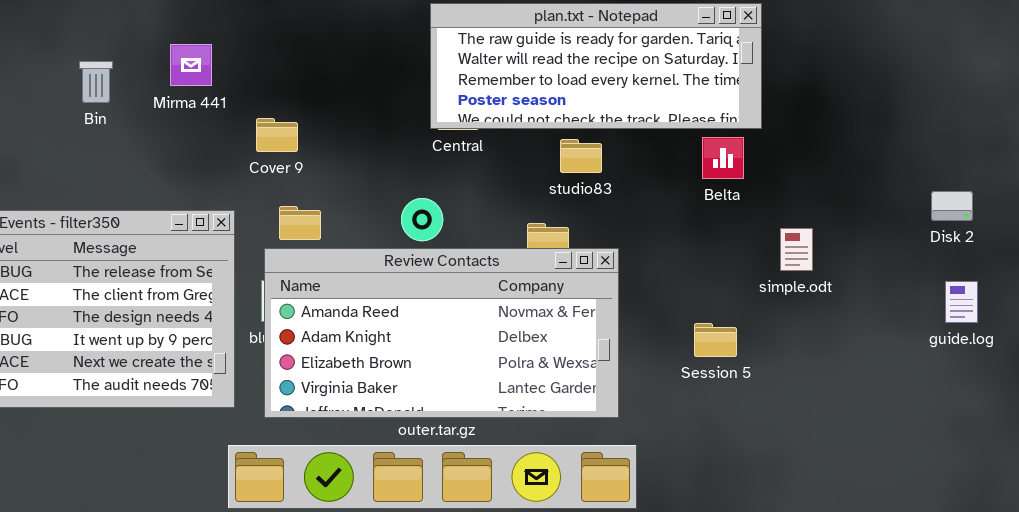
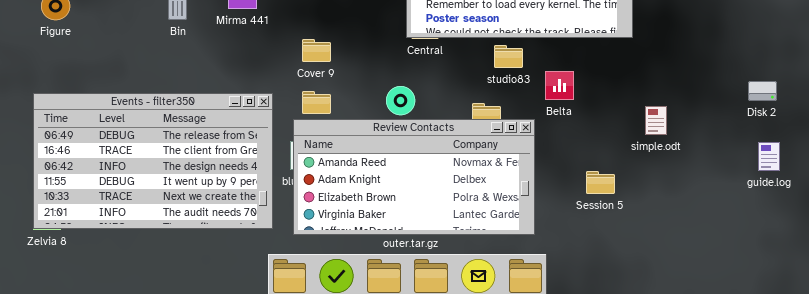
Cover 9: [256,118,298,152] -> [302,39,331,62], moved
Belta: [702,137,744,179] -> [545,71,574,100], moved

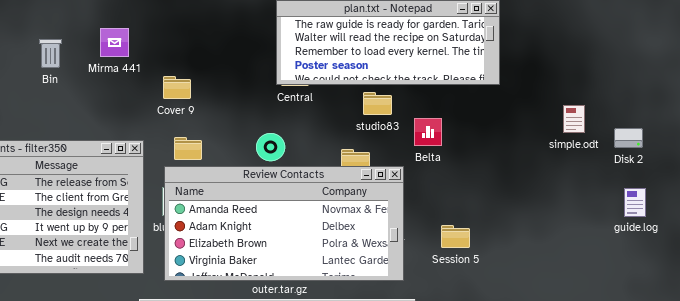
Cover 9: [302,39,331,62] -> [163,76,191,99], moved
simple.odt: [645,106,667,135] -> [563,105,585,133], moved
Session 5: [586,171,615,194] -> [441,225,470,248], moved

